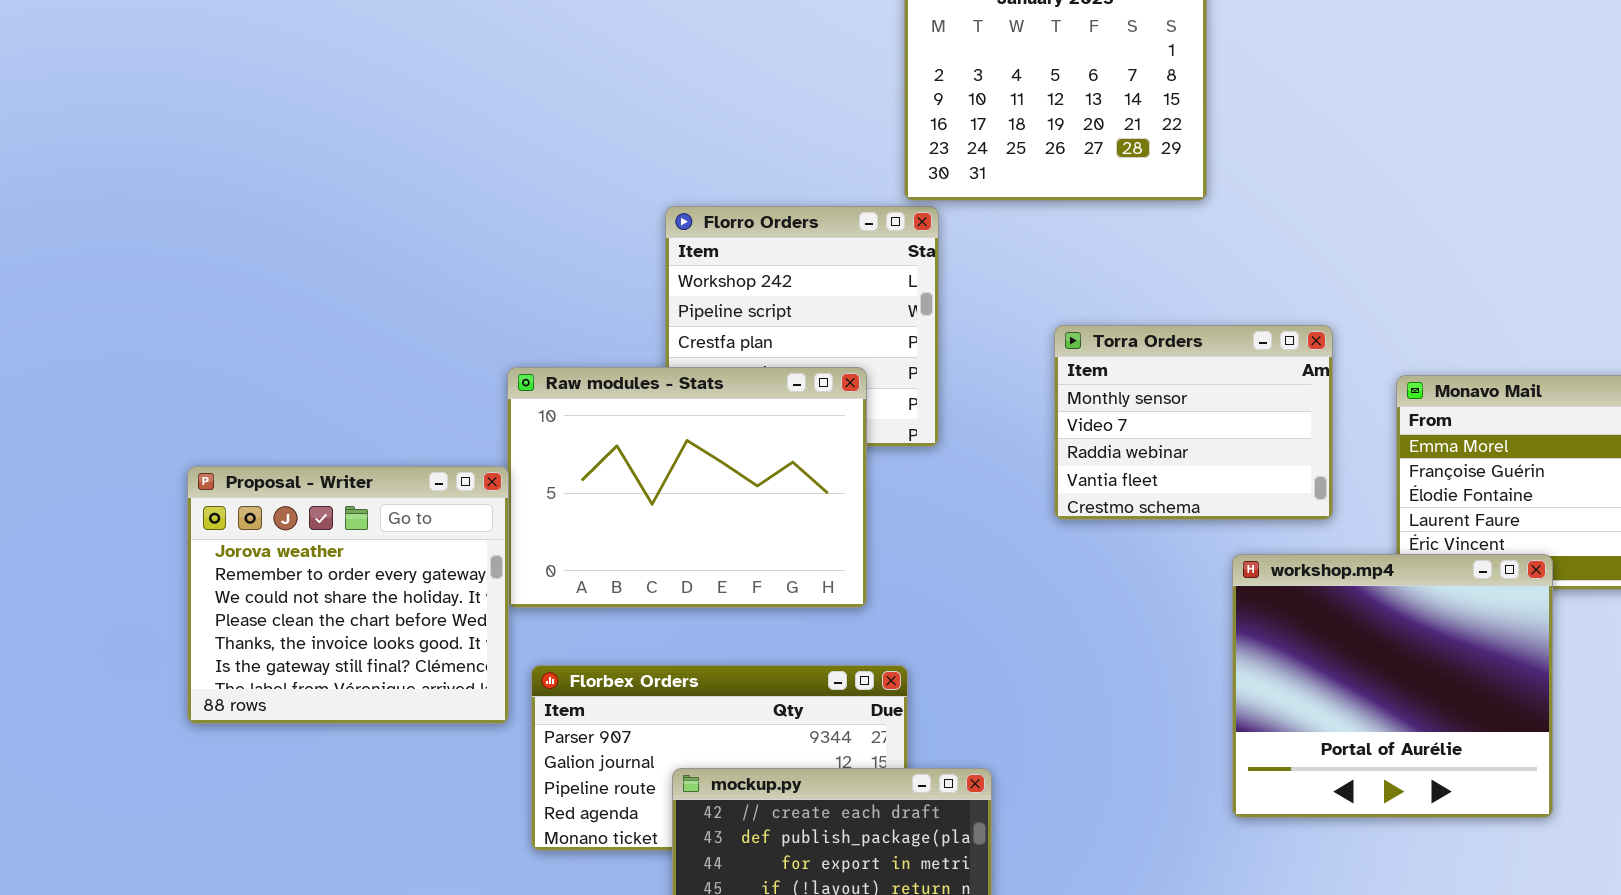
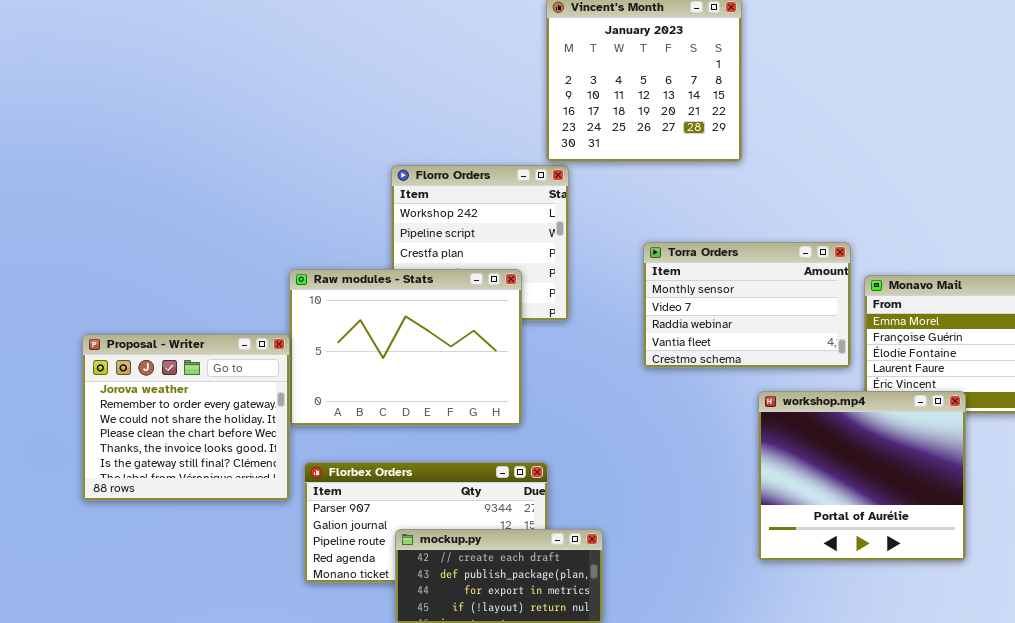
Torra Orders: [1054,325,1333,520] -> [643,242,851,368], resized

